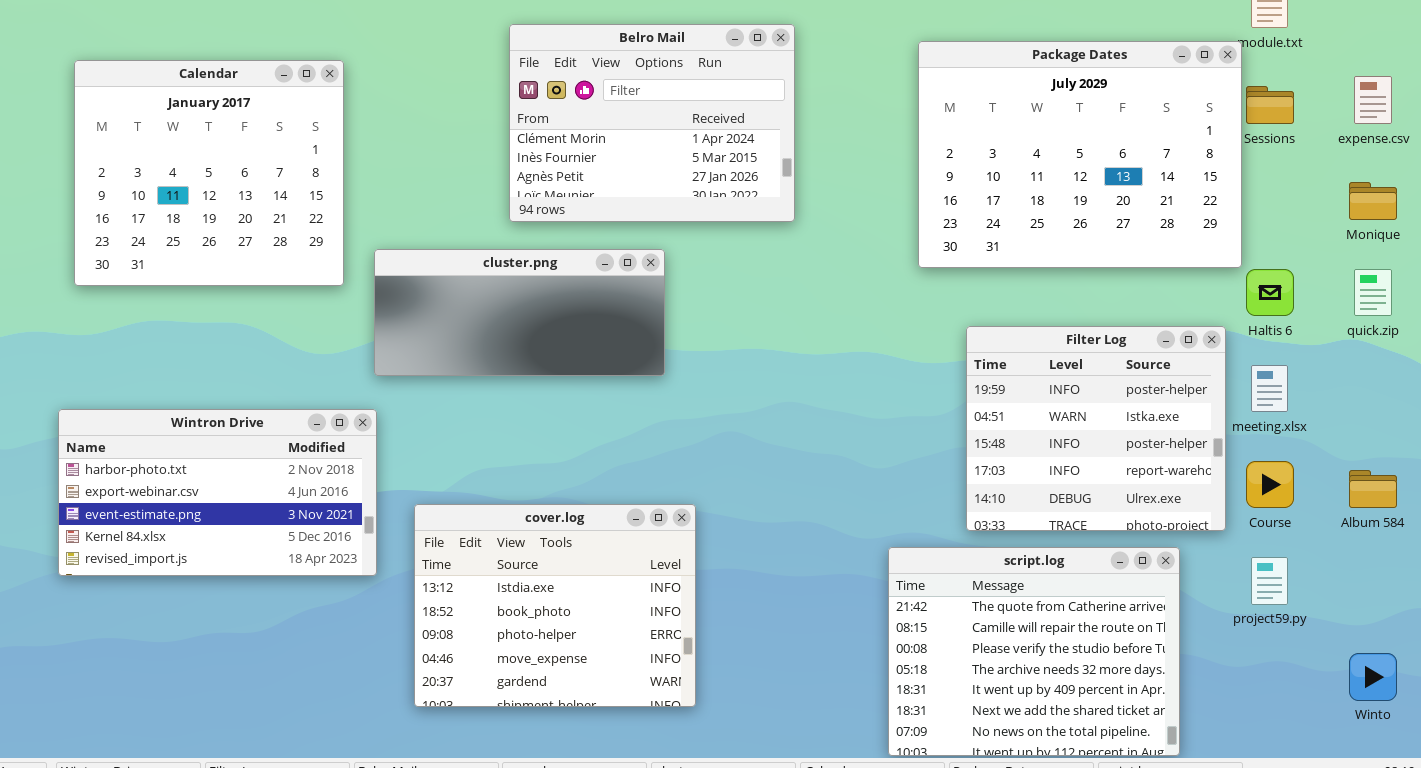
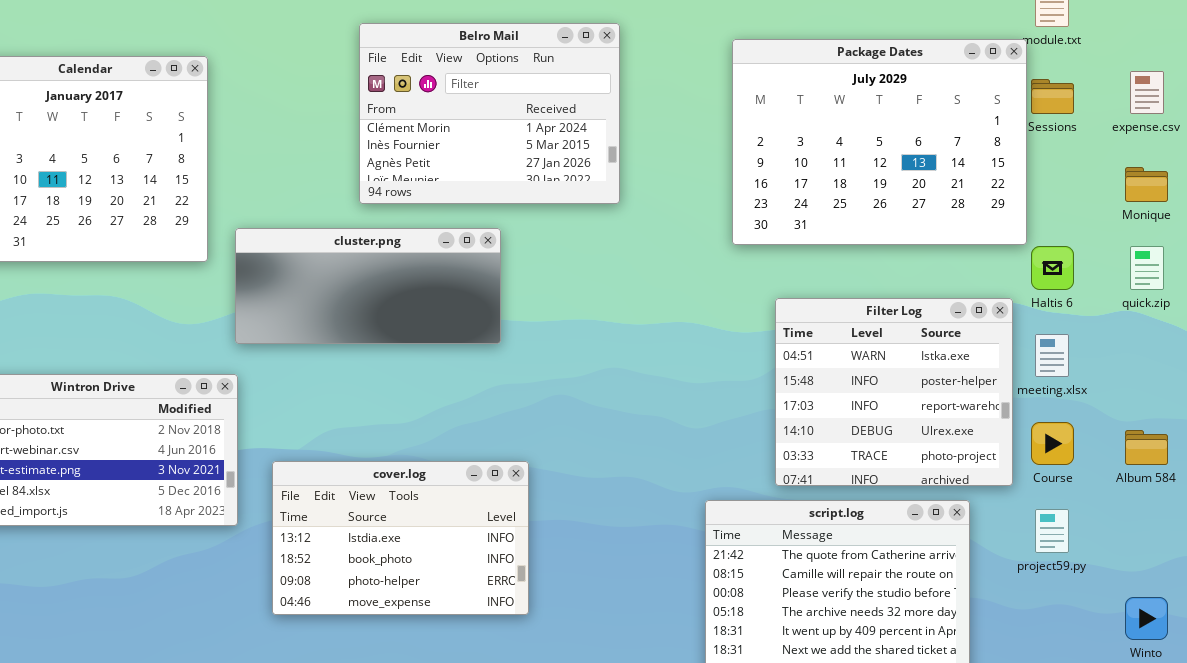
Filter Log: [966,326,1226,531] -> [775,298,1013,486], scrolled down 1 row
cover.log: [414,504,696,707] -> [272,461,529,615], resized

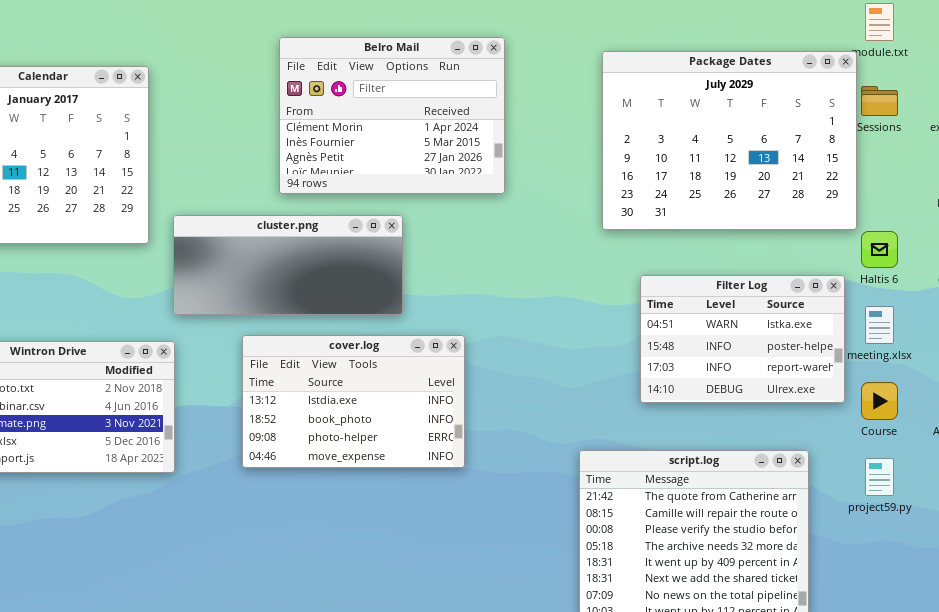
Filter Log: [775,298,1013,486] -> [640,275,845,403], resized
cover.log: [272,461,529,615] -> [242,335,465,468], moved

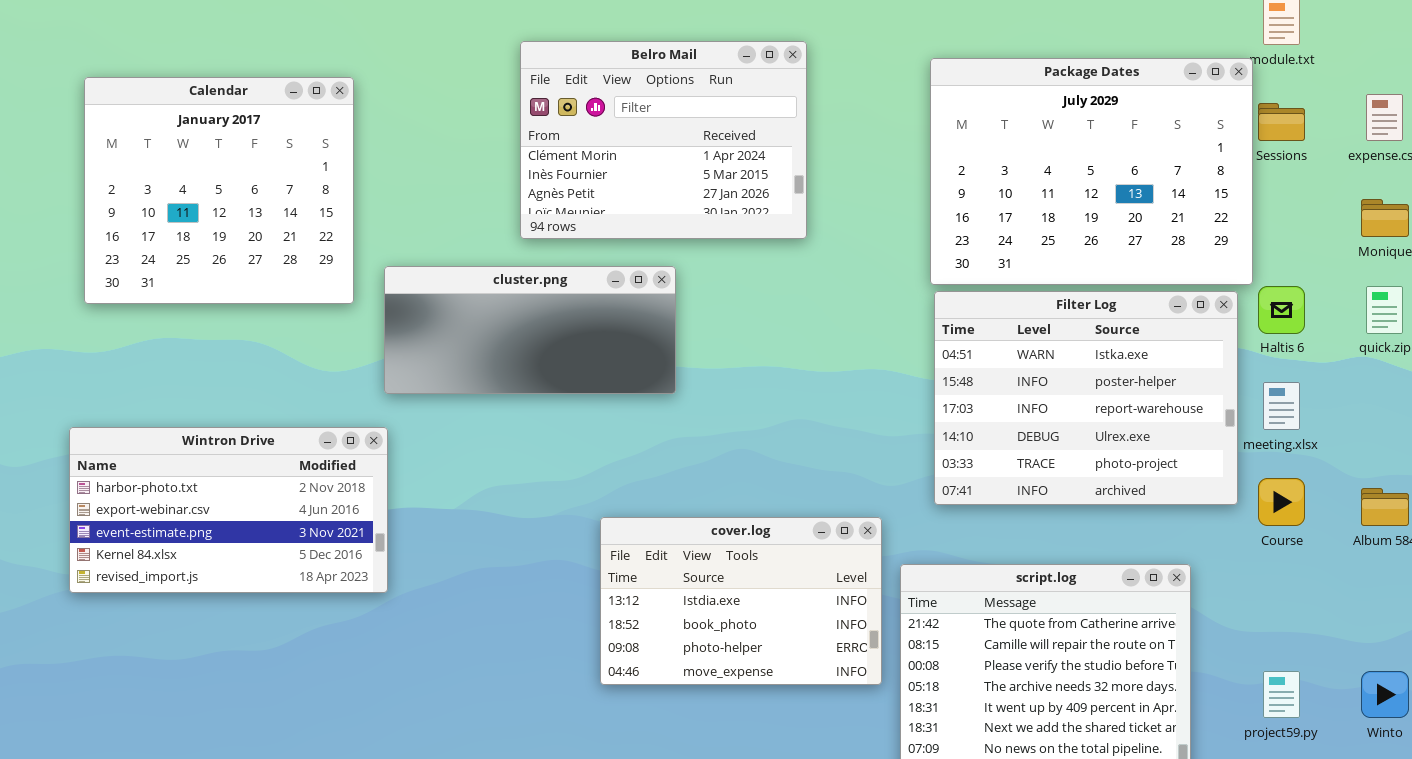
Filter Log: [640,275,845,403] -> [934,291,1238,505], resized
cover.log: [242,335,465,468] -> [600,517,882,685], moved
project59.py: [865,458,894,496] -> [1263,671,1300,718], moved

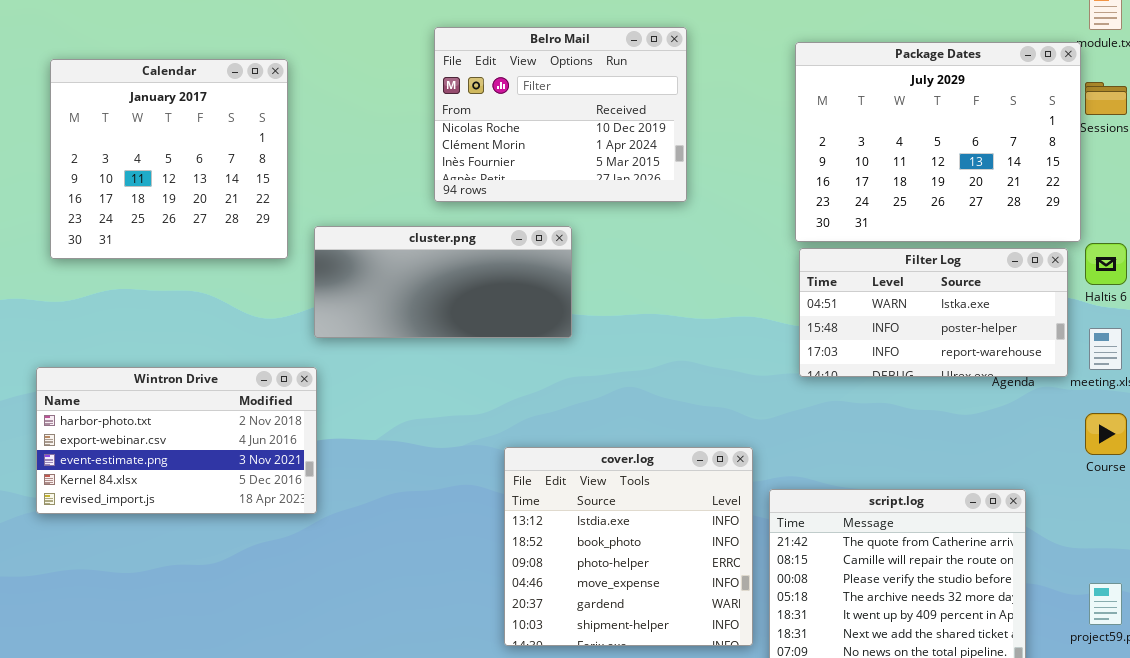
Belro Mail: [520,41,807,239] -> [434,27,687,202], scrolled up 1 row
Filter Log: [934,291,1238,505] -> [799,248,1068,377], resized
cover.log: [600,517,882,685] -> [504,447,753,646], resized

